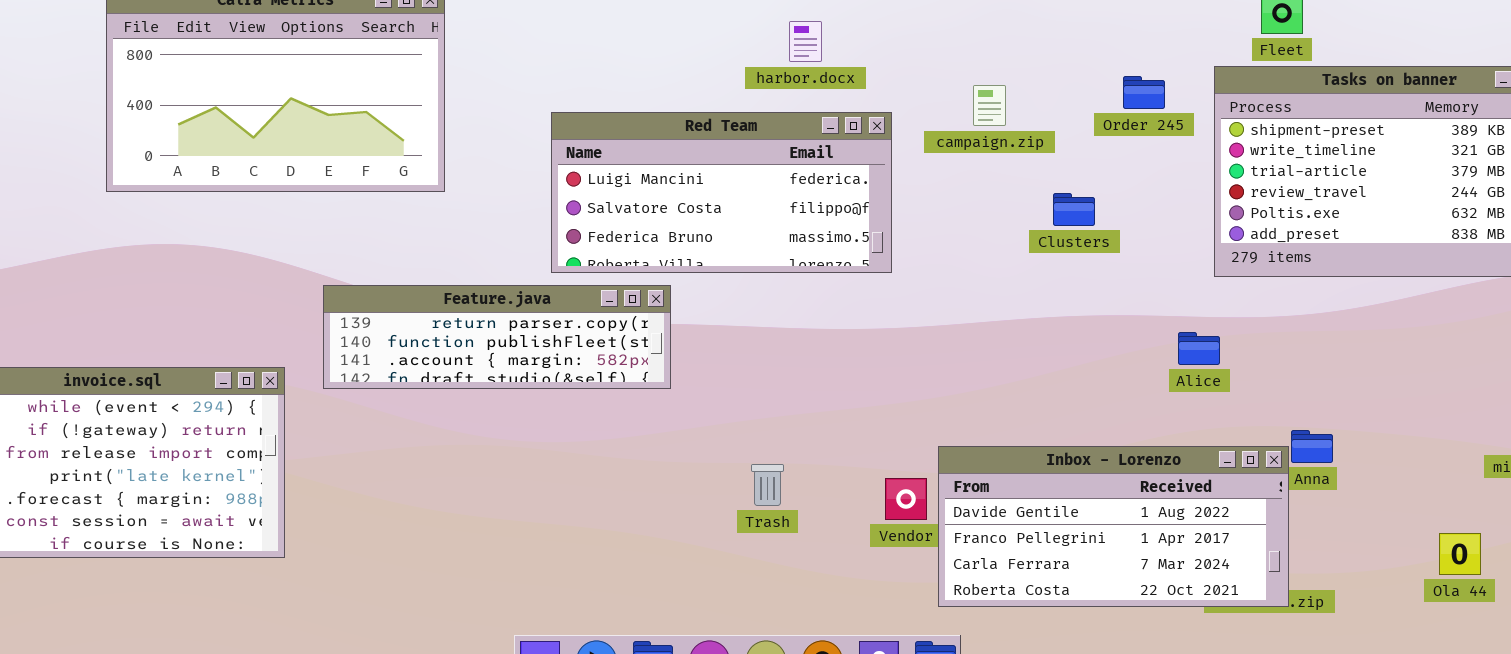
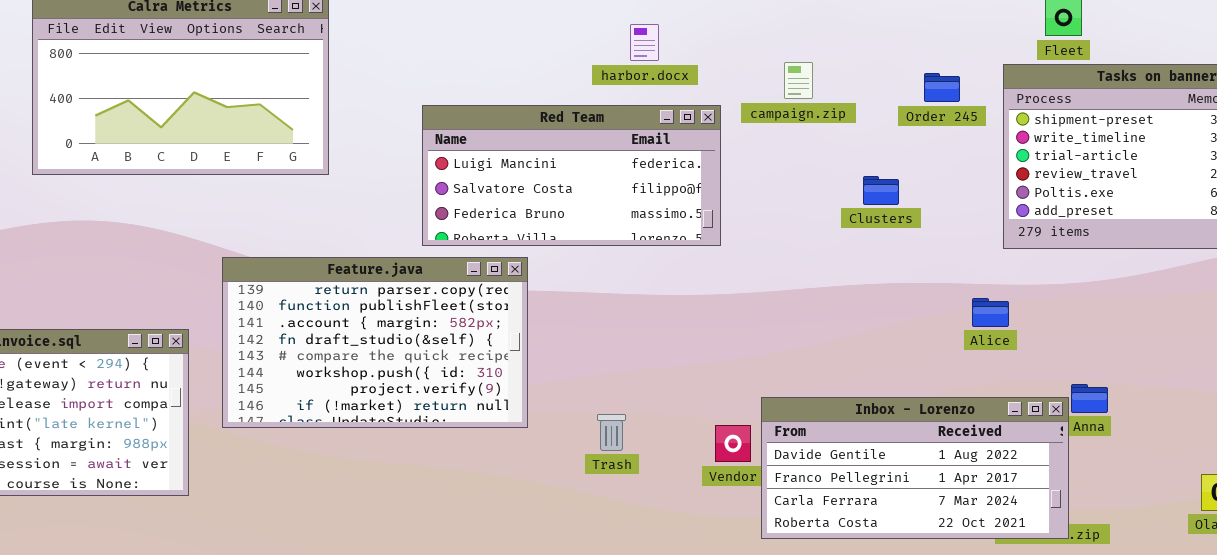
campaign.zip: [973,85,1006,126] -> [784,62,813,99], moved
Feature.java: [323,285,671,389] -> [222,257,528,428], resized

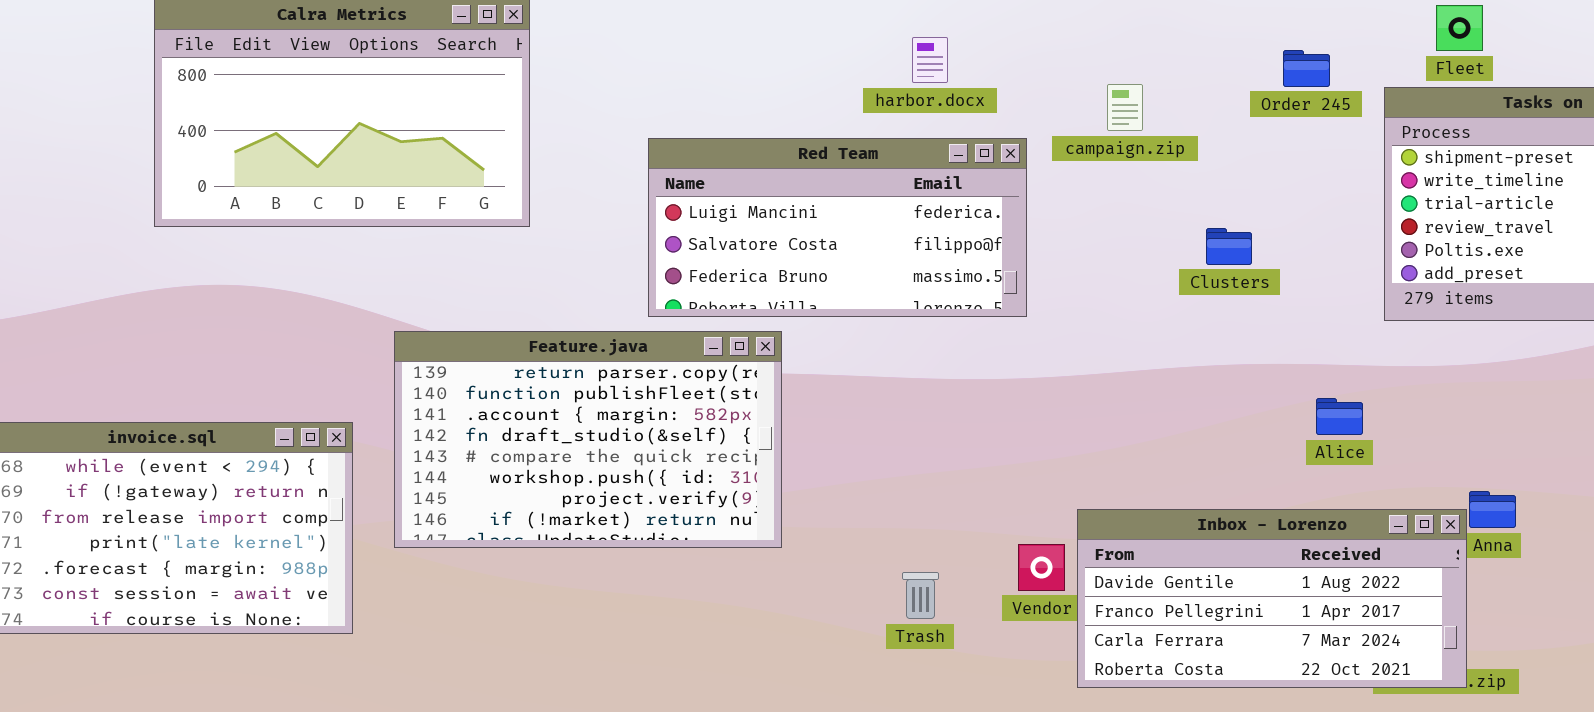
Order 245: [924,73,960,102] -> [1283,50,1330,87], moved
Alice: [972,298,1009,327] -> [1316,398,1363,435], moved
Trash: [597,414,626,451] -> [902,572,939,619], moved

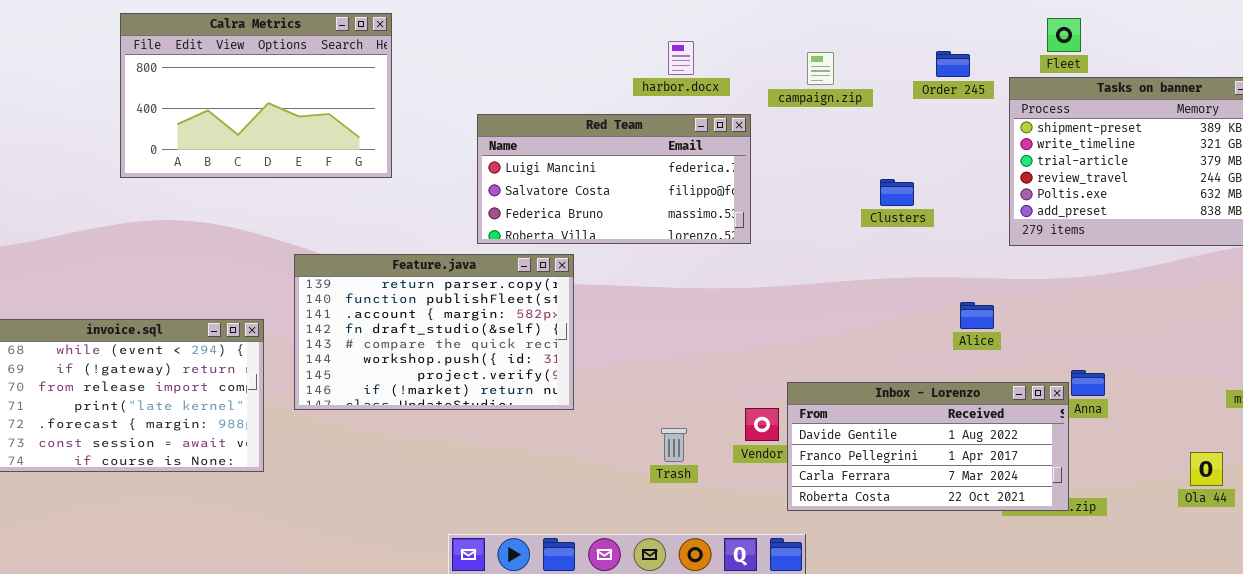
campaign.zip: [1107,84,1143,131] -> [807,52,834,85], moved

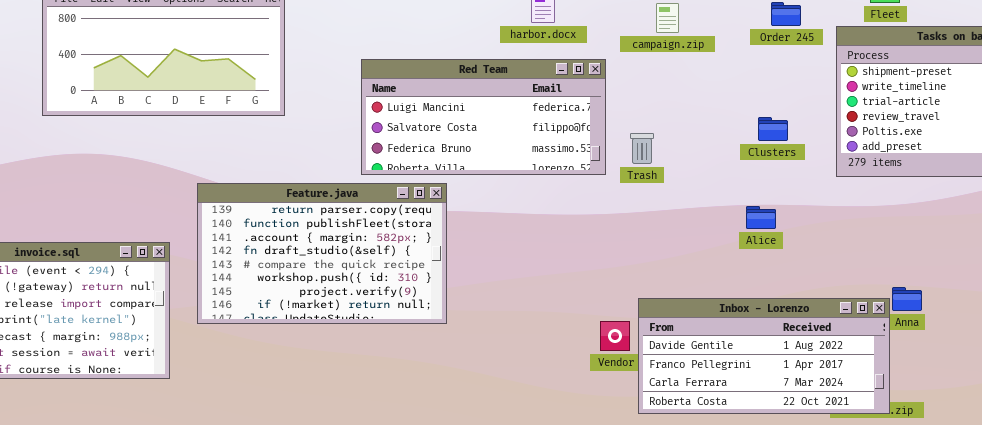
Clusters: [880,179,914,206] -> [758,117,788,141], moved
Alice: [960,302,994,329] -> [746,206,776,229], moved
Trash: [661,428,687,462] -> [630,133,654,164], moved

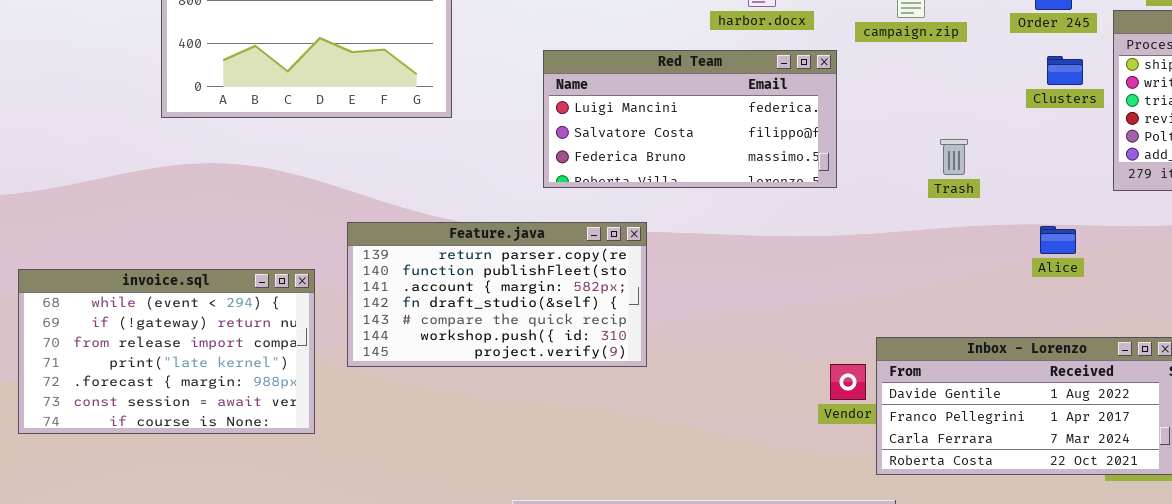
Clusters: [758,117,788,141] -> [1047,56,1083,85], moved
Trash: [630,133,654,164] -> [940,139,968,175], moved
Feature.java: [197,183,447,324] -> [347,222,647,367], resized
Alice: [746,206,776,229] -> [1040,226,1076,254], moved

